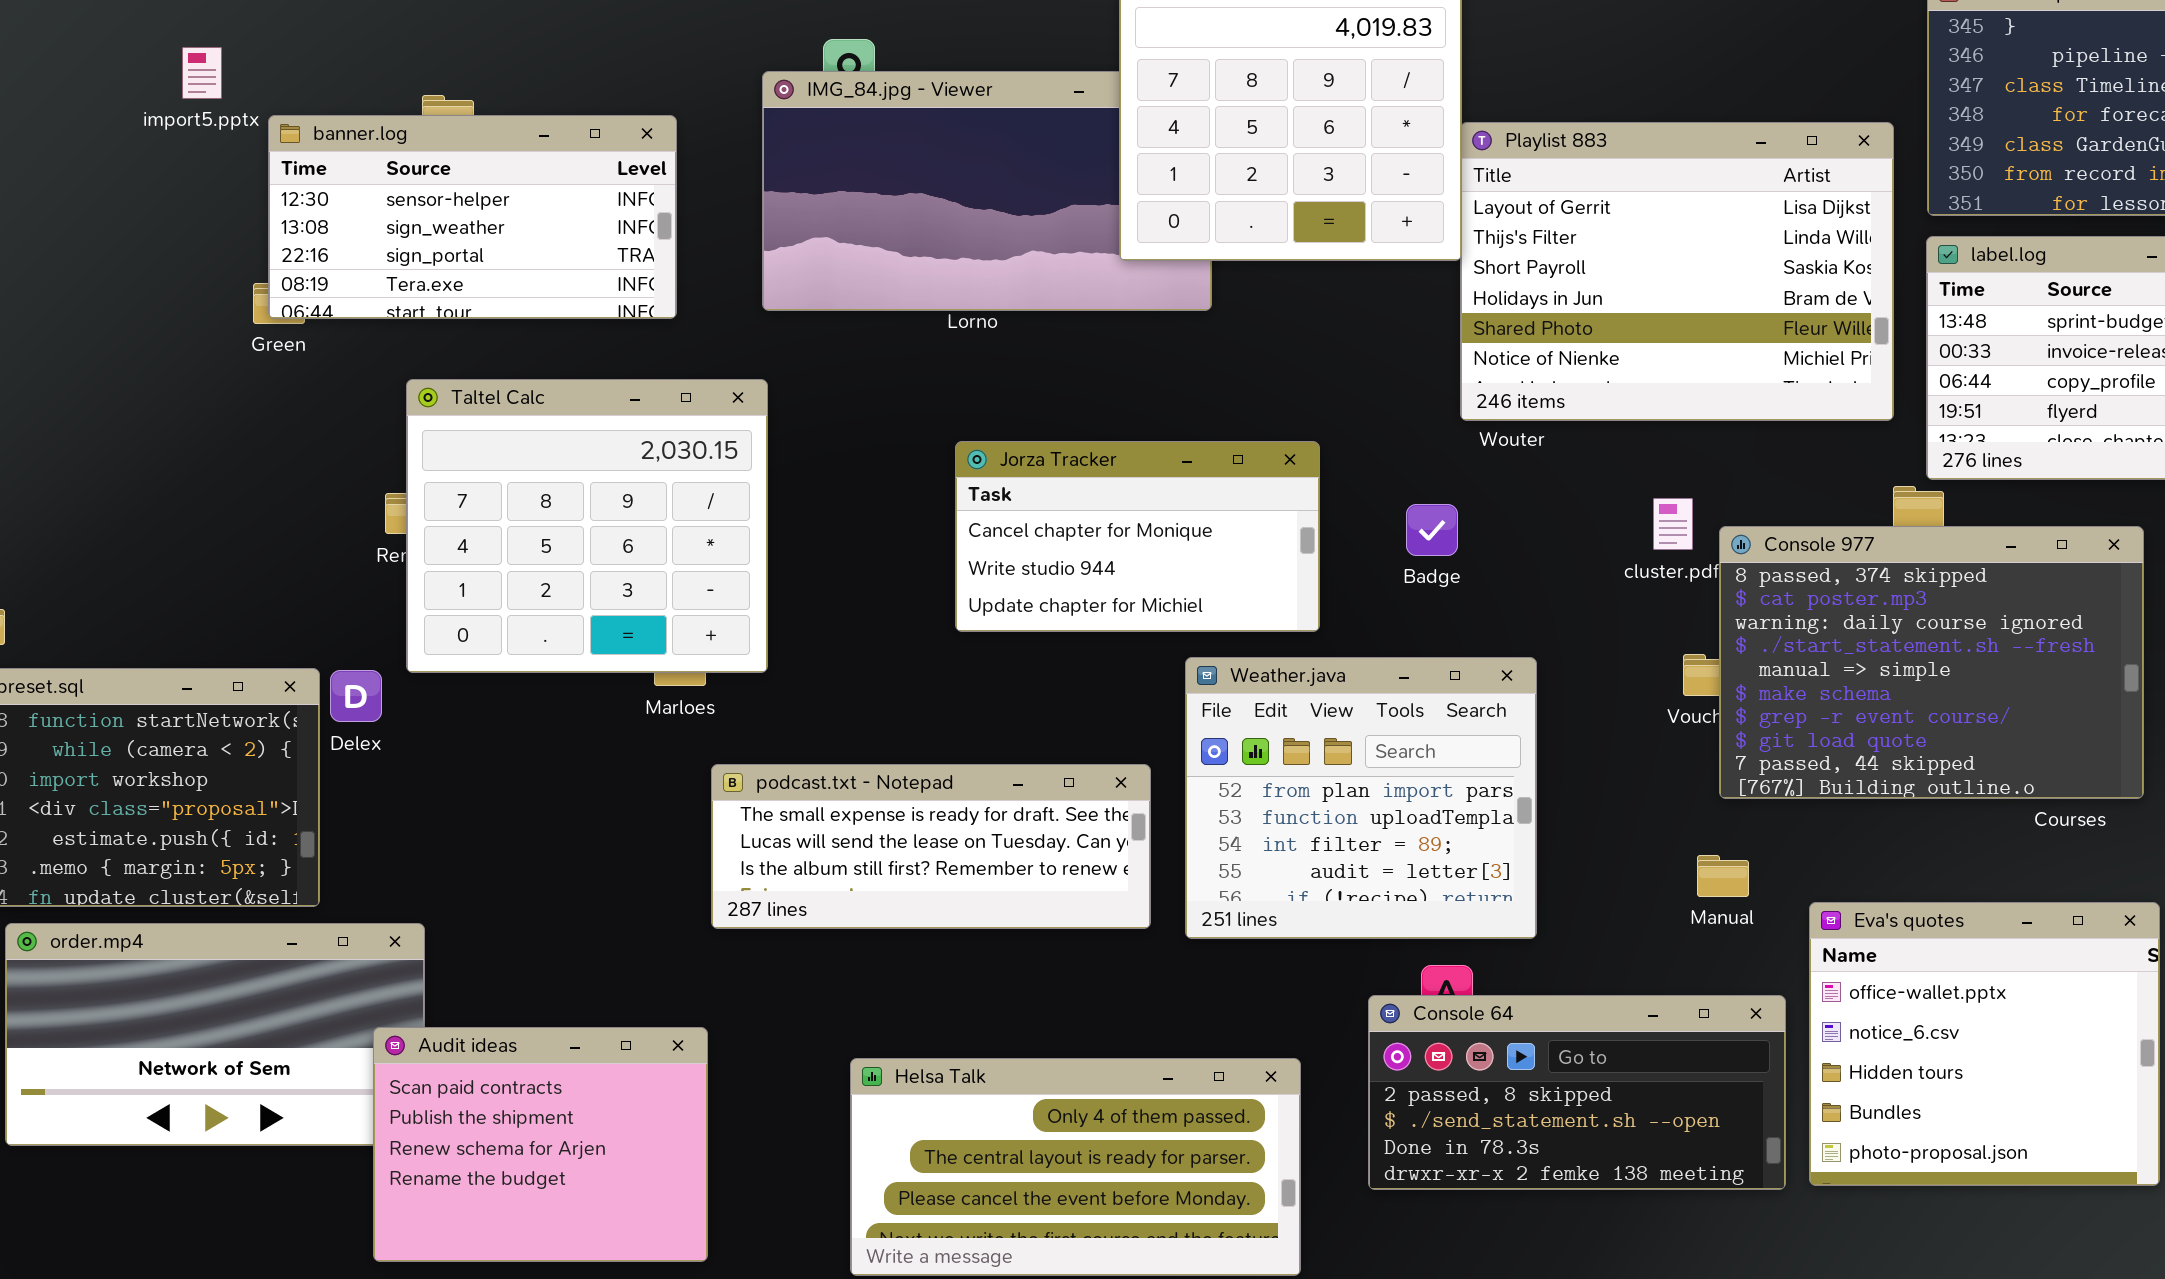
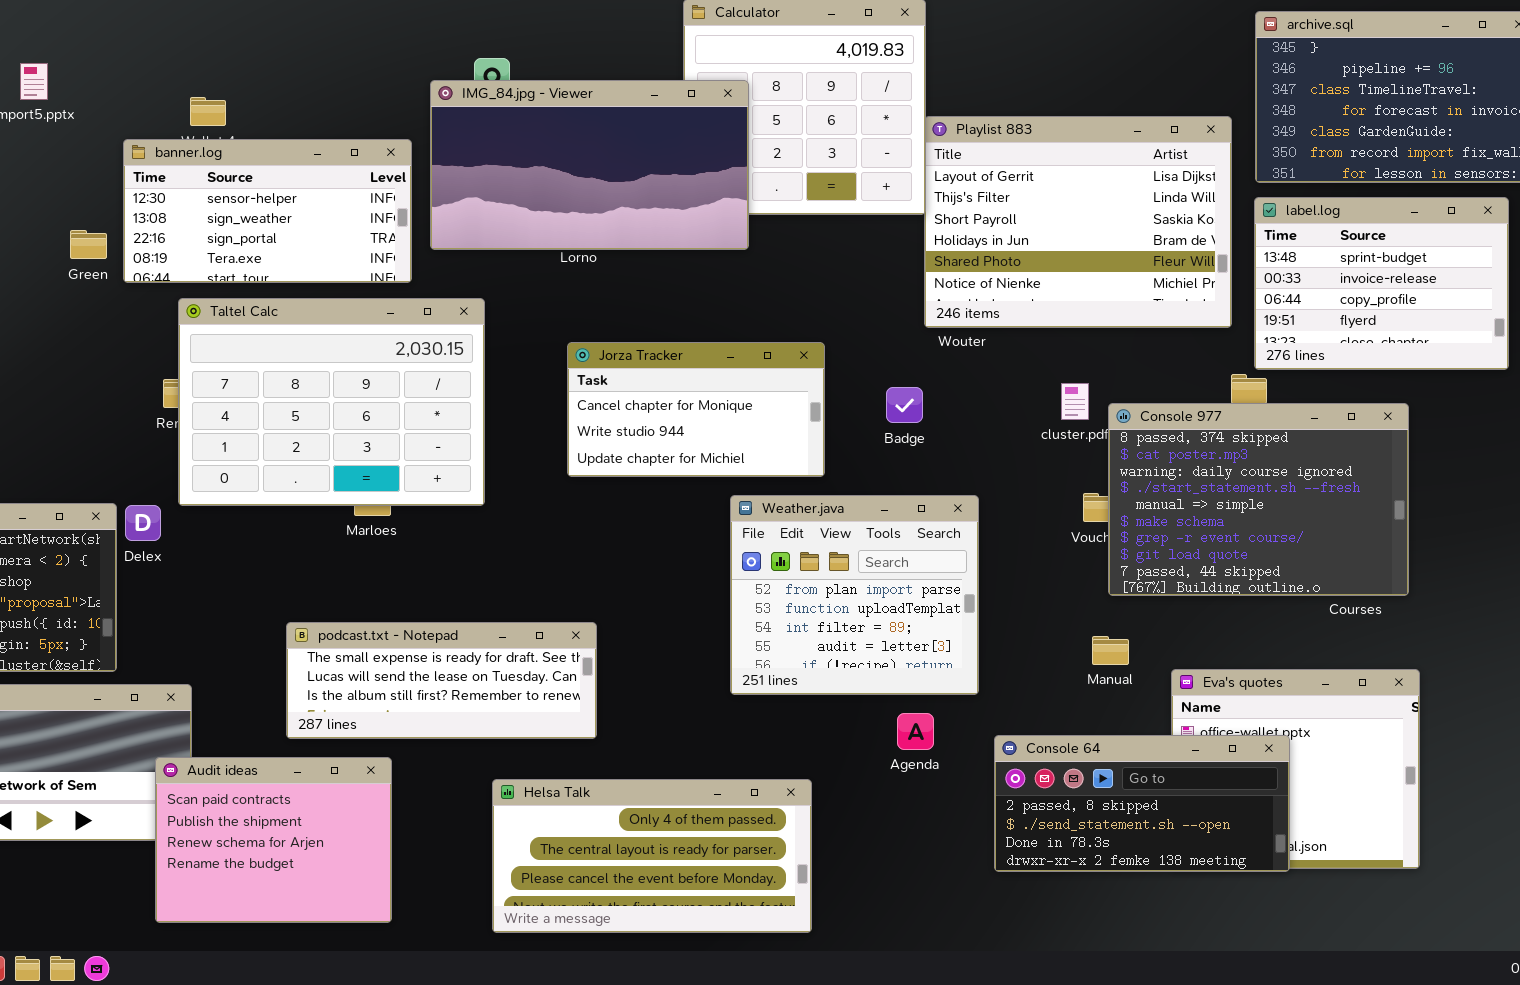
IMG_84.jpg - Viewer: [762,71,1212,311] -> [430,80,749,250], raised
banner.log: [268,115,677,319] -> [123,139,412,283], moved
Taltel Calc: [406,379,768,673] -> [178,298,485,506], resized
podcast.txt - Notepad: [711,764,1151,929] -> [286,622,597,739], moved
Console 64: [1368,995,1786,1190] -> [994,735,1290,872], moved

